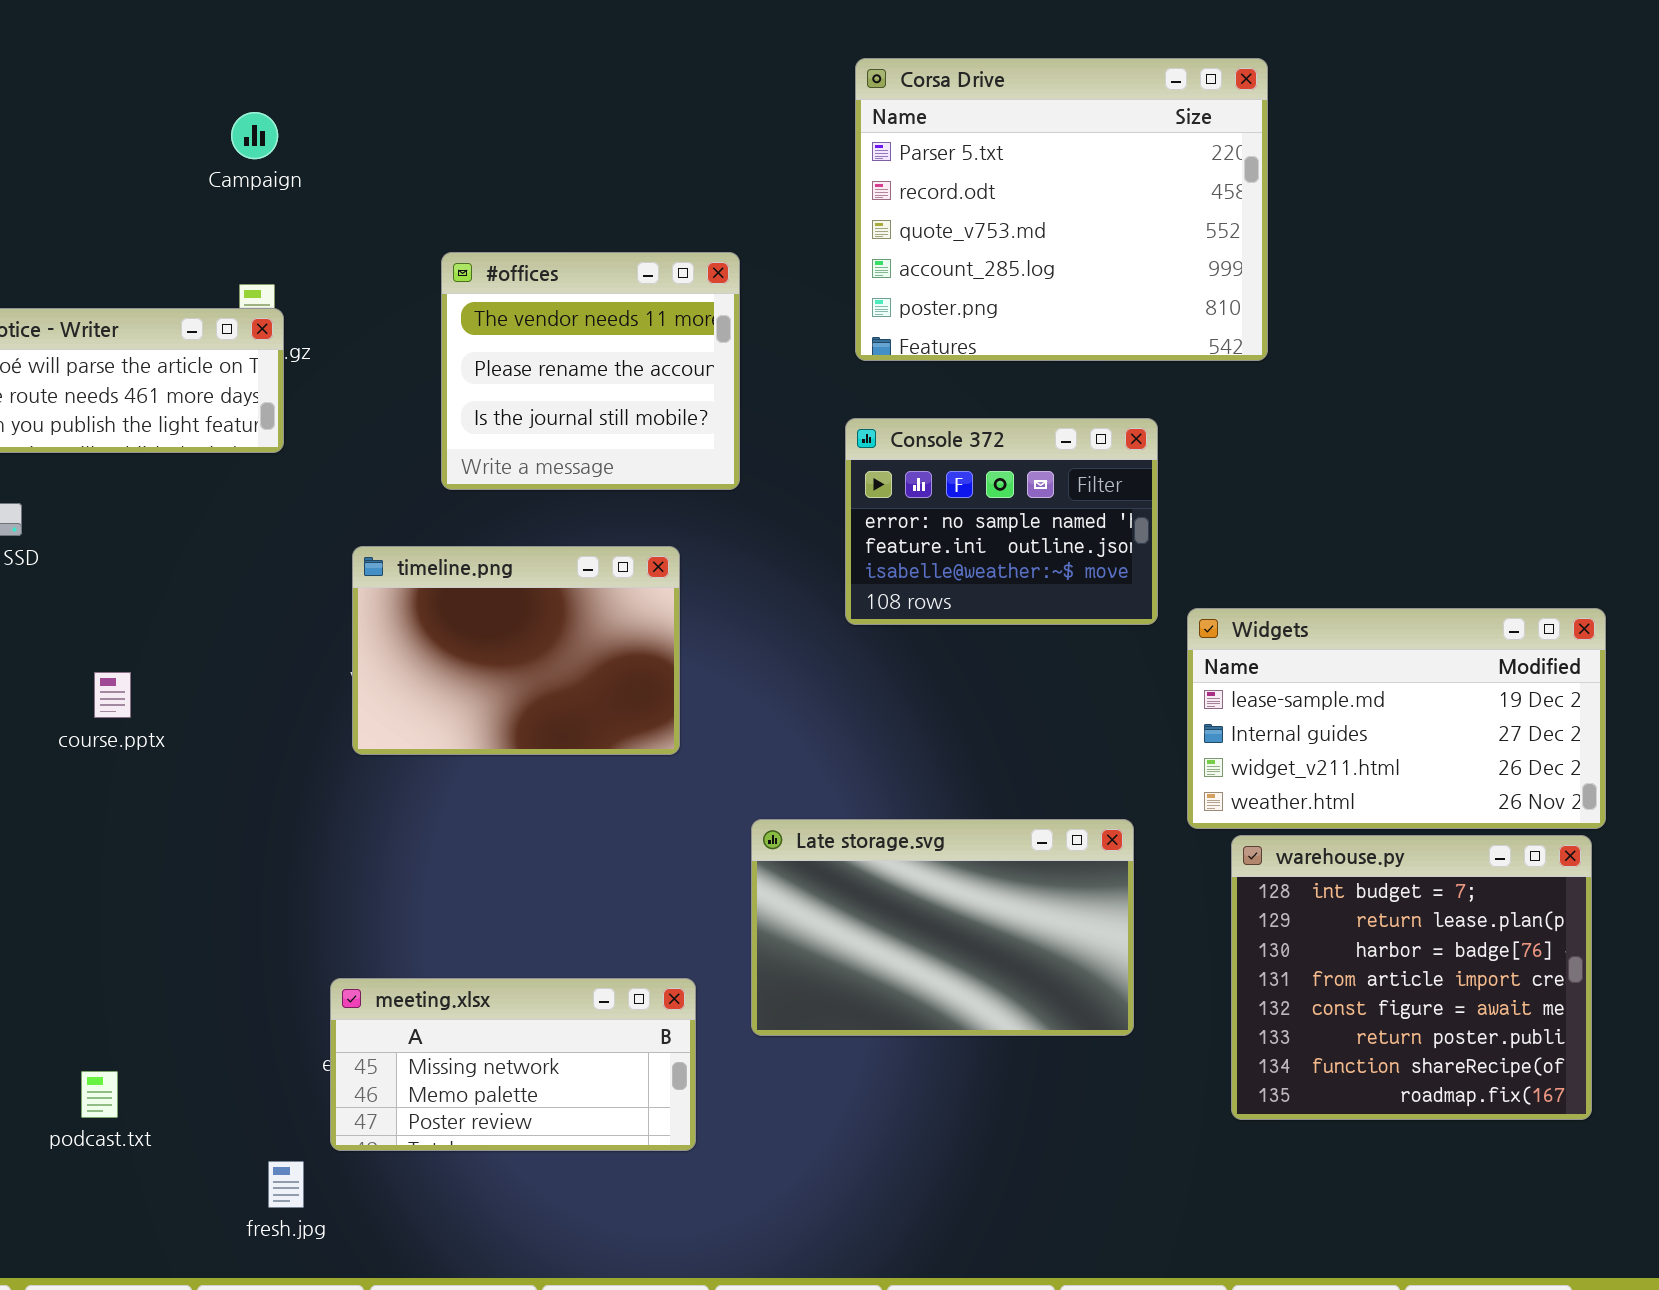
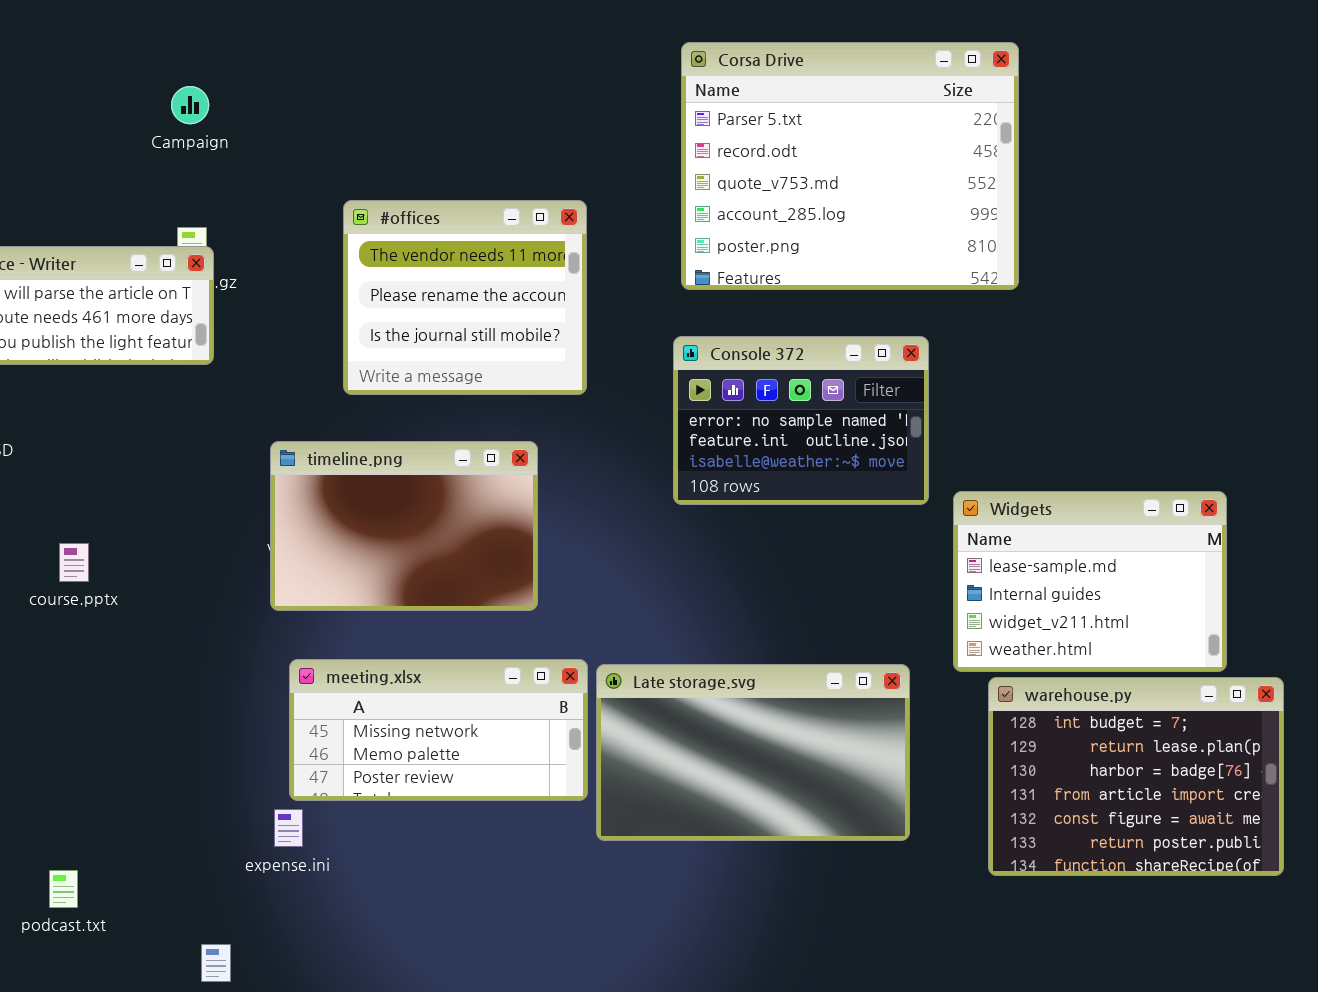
Widgets: [1187,608,1606,829] -> [953,491,1227,672], resized
warehouse.py: [1231,835,1592,1120] -> [988,677,1284,876], resized
meeting.xlsx: [330,978,696,1151] -> [289,659,588,801], moved

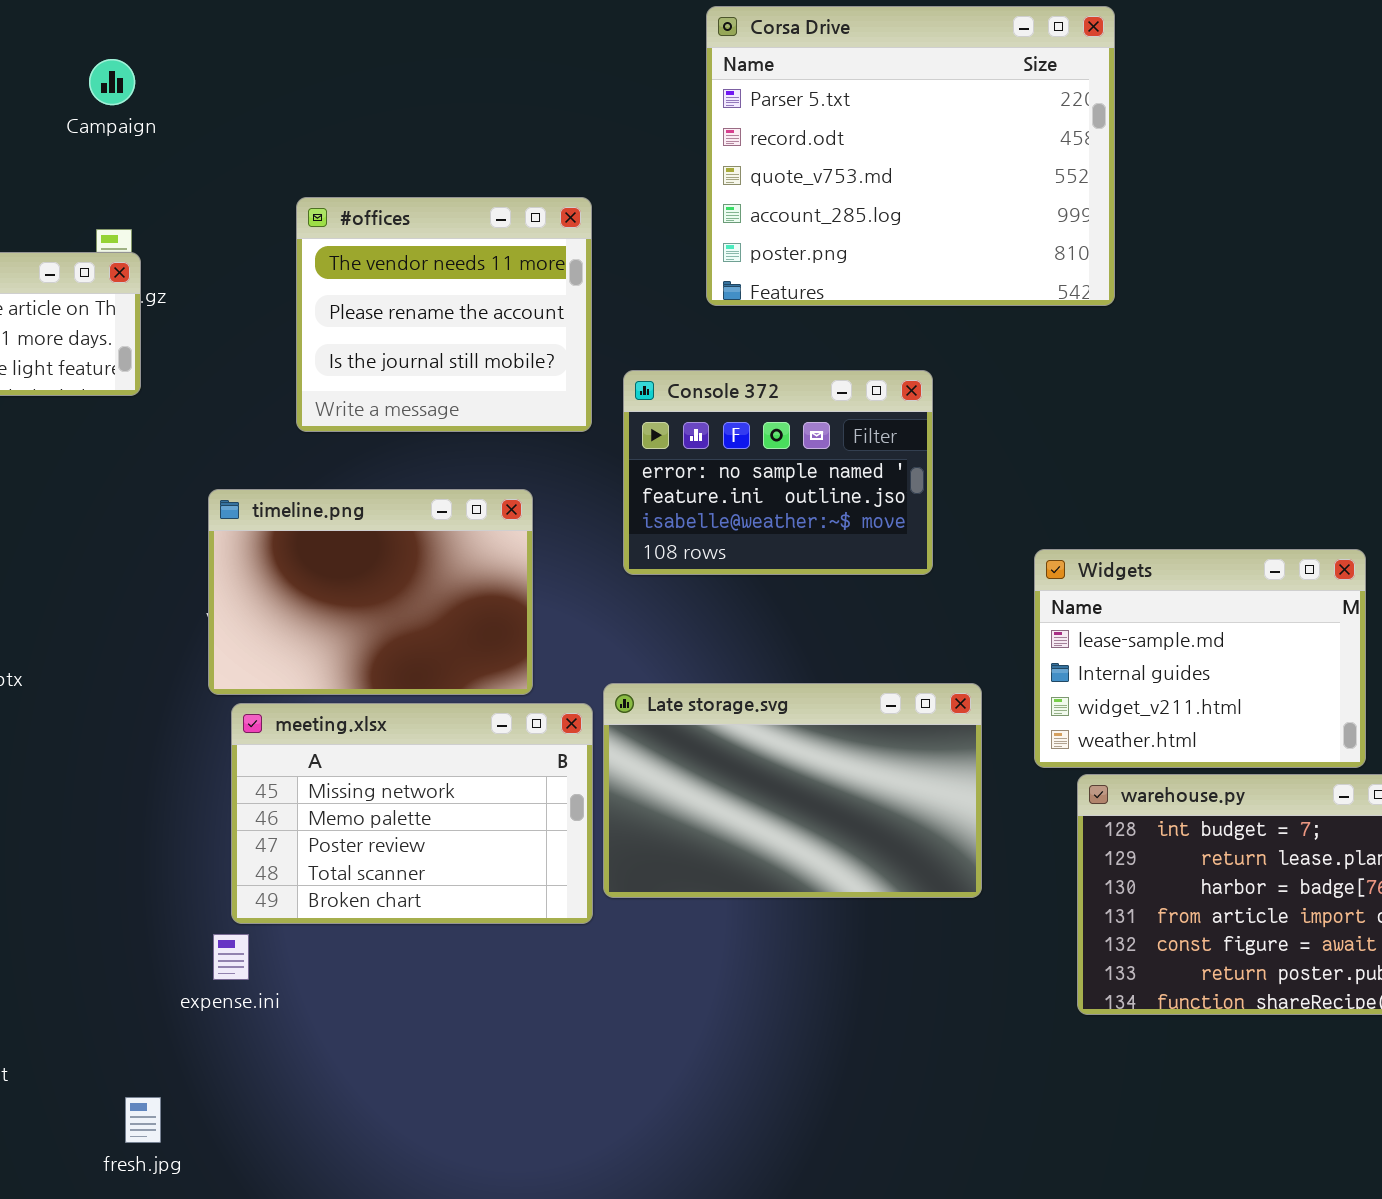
Console 372: [673,336,929,505] -> [623,370,933,575], moved
meeting.xlsx: [289,659,588,801] -> [231,703,593,924], resized
Late storage.svg: [596,664,910,841] -> [603,683,982,898], moved

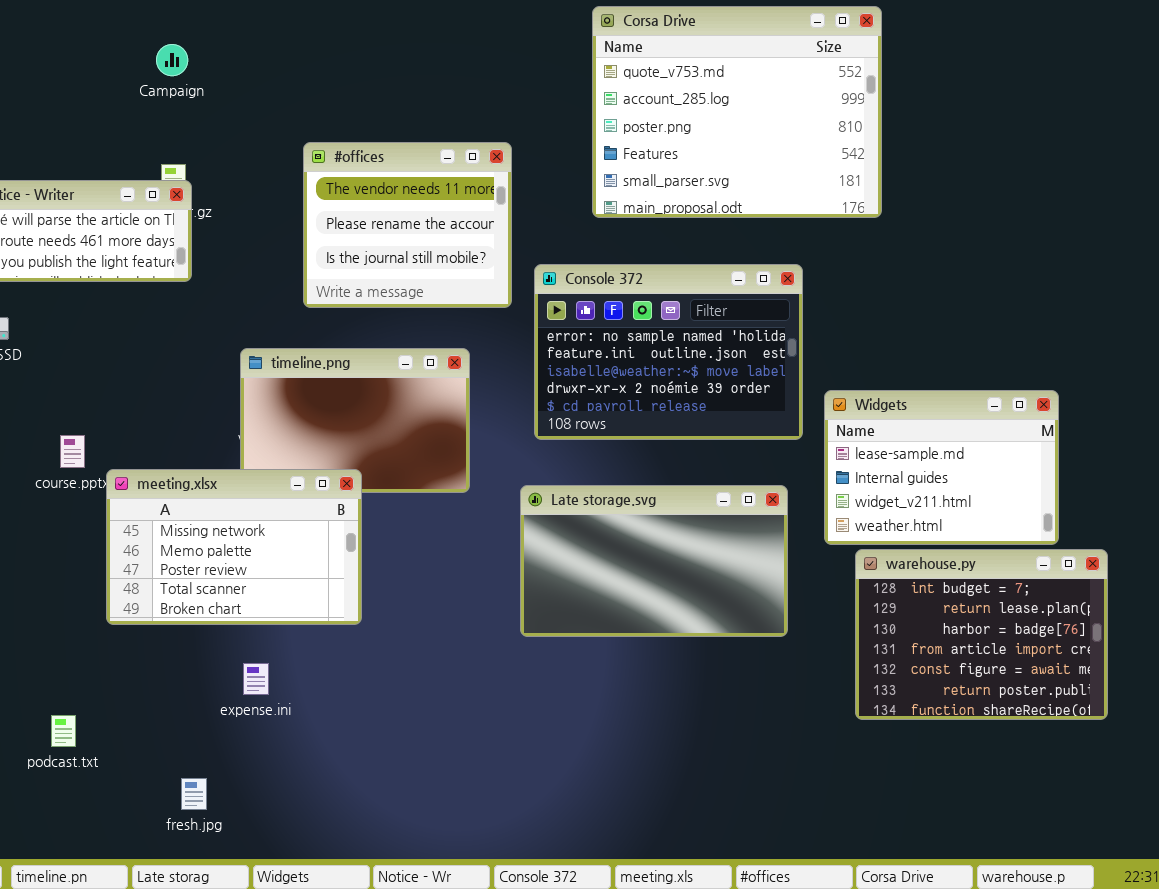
Corsa Drive: [706,6,1115,306] -> [592,6,882,218], scrolled down 2 rows
Console 372: [623,370,933,575] -> [534,264,803,440], resized
meeting.xlsx: [231,703,593,924] -> [106,469,362,625], moved

